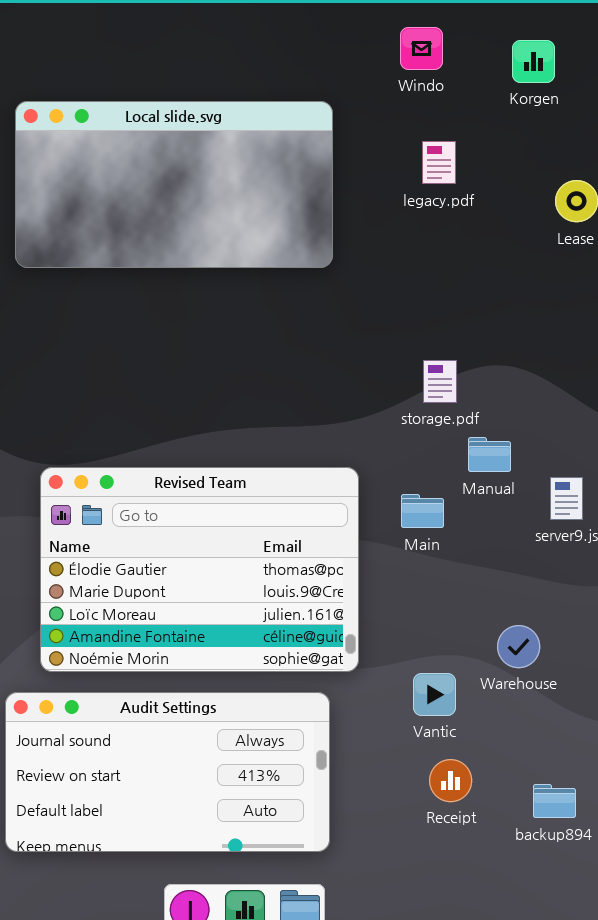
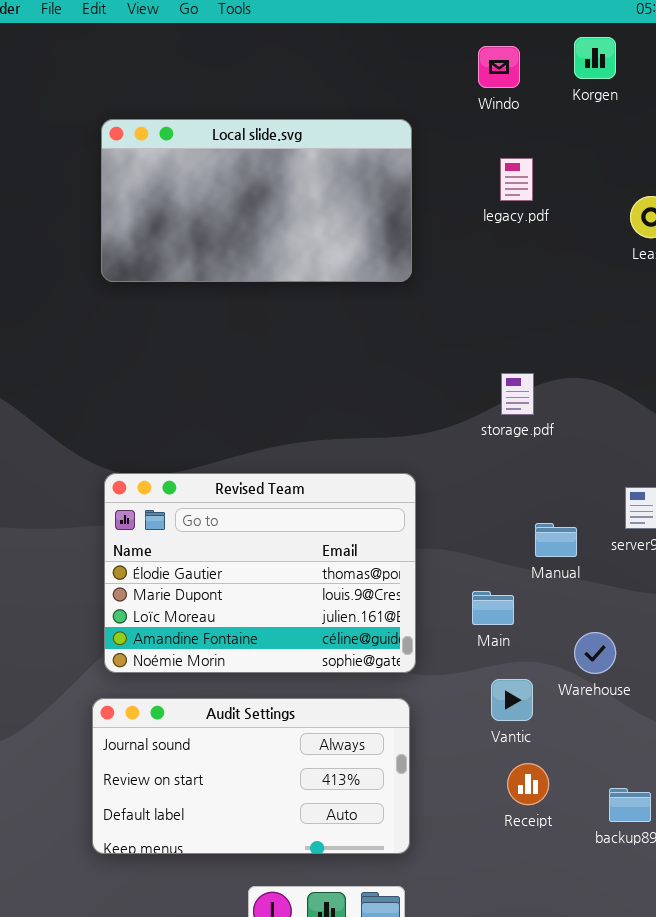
Korgen: [512,40,555,83] -> [574,37,616,79], moved
Manual: [468,437,511,472] -> [535,523,577,557], moved
Revised Team: [40,467,359,672] -> [104,473,416,673], moved
Main: [401,494,444,528] -> [472,591,514,625], moved

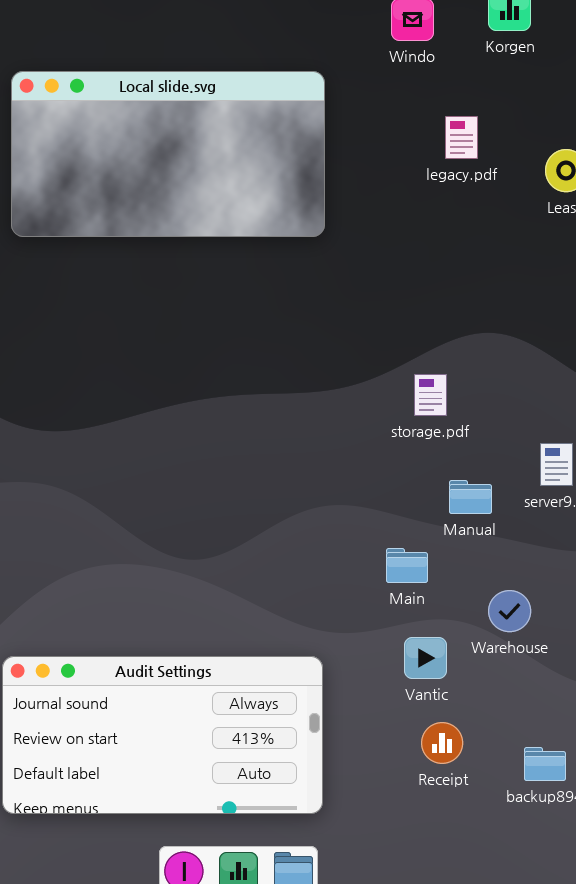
legacy.pdf: [500,158,533,201] -> [445,116,478,159], moved
storage.pdf: [501,373,534,415] -> [414,374,447,416], moved
Revised Team: [104,473,416,673] -> none, closed

